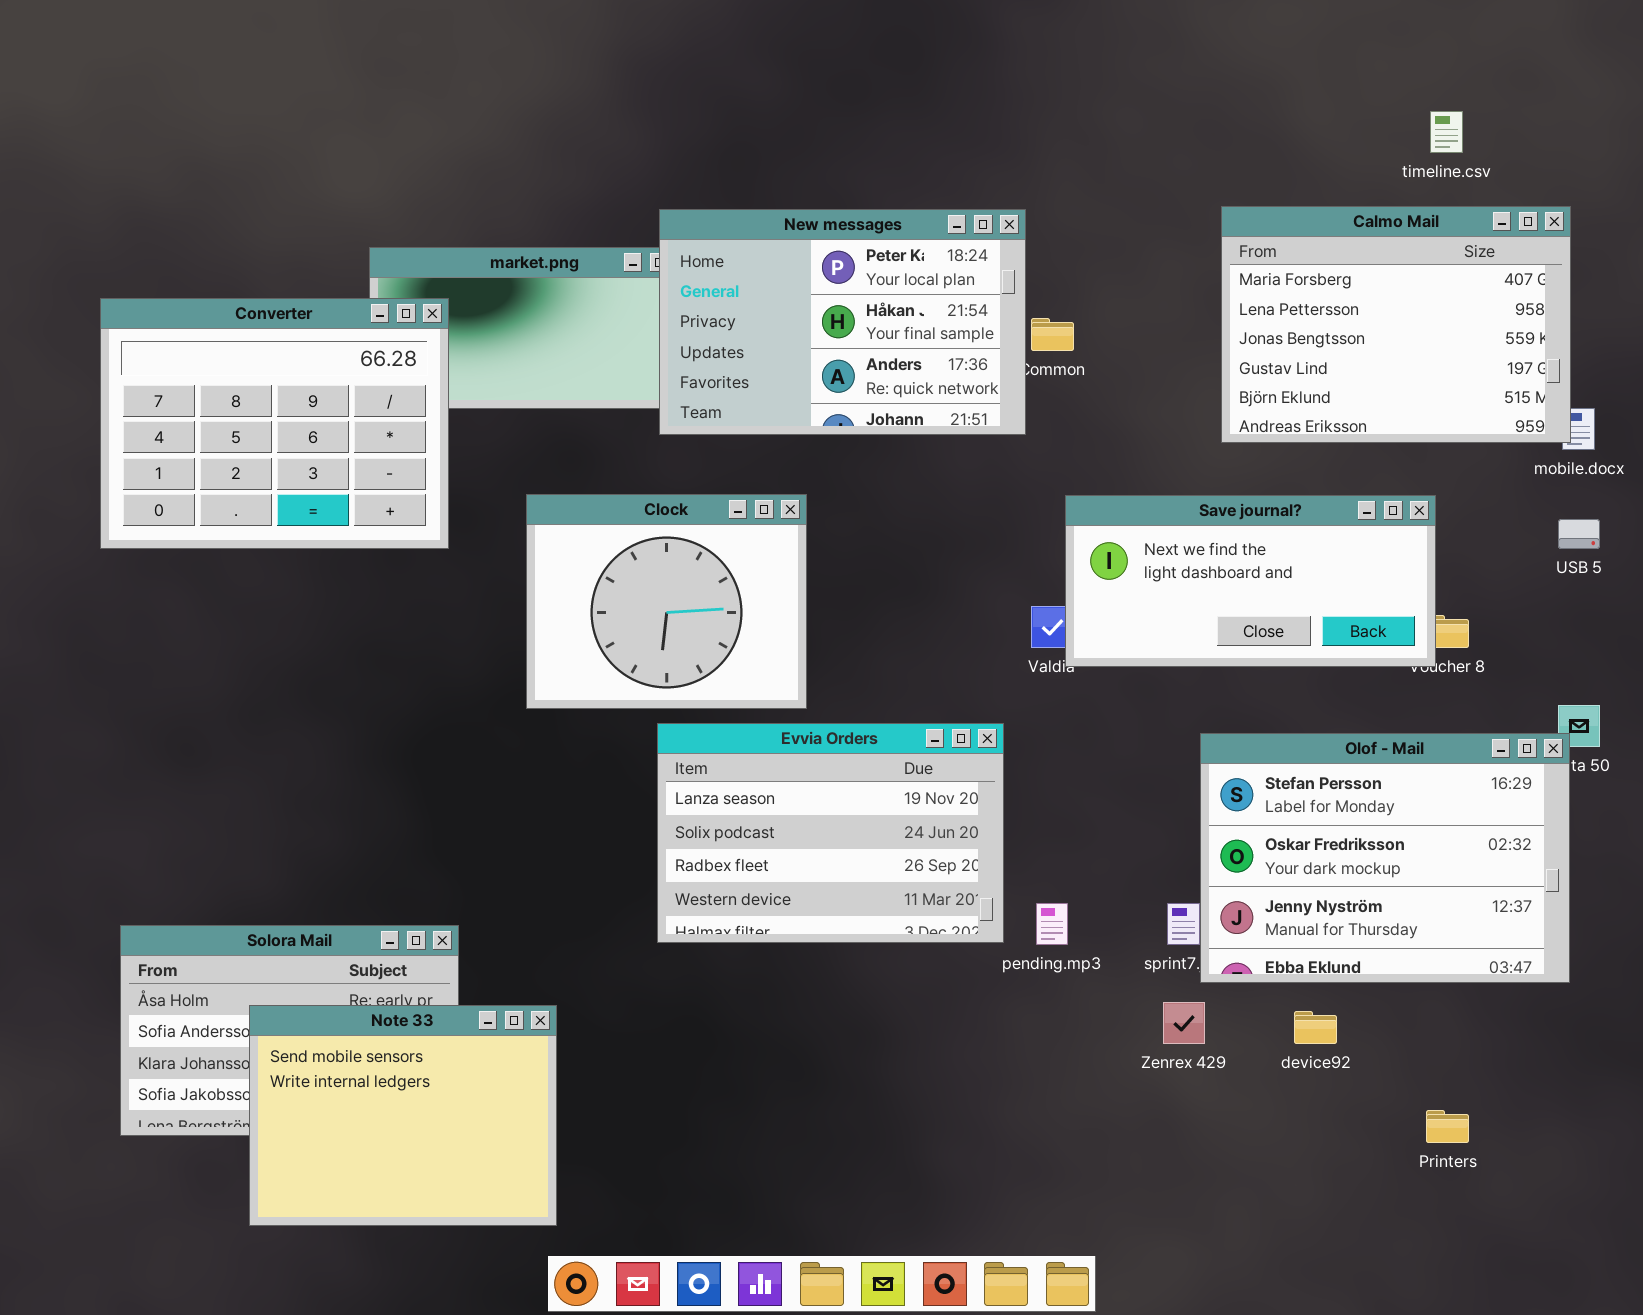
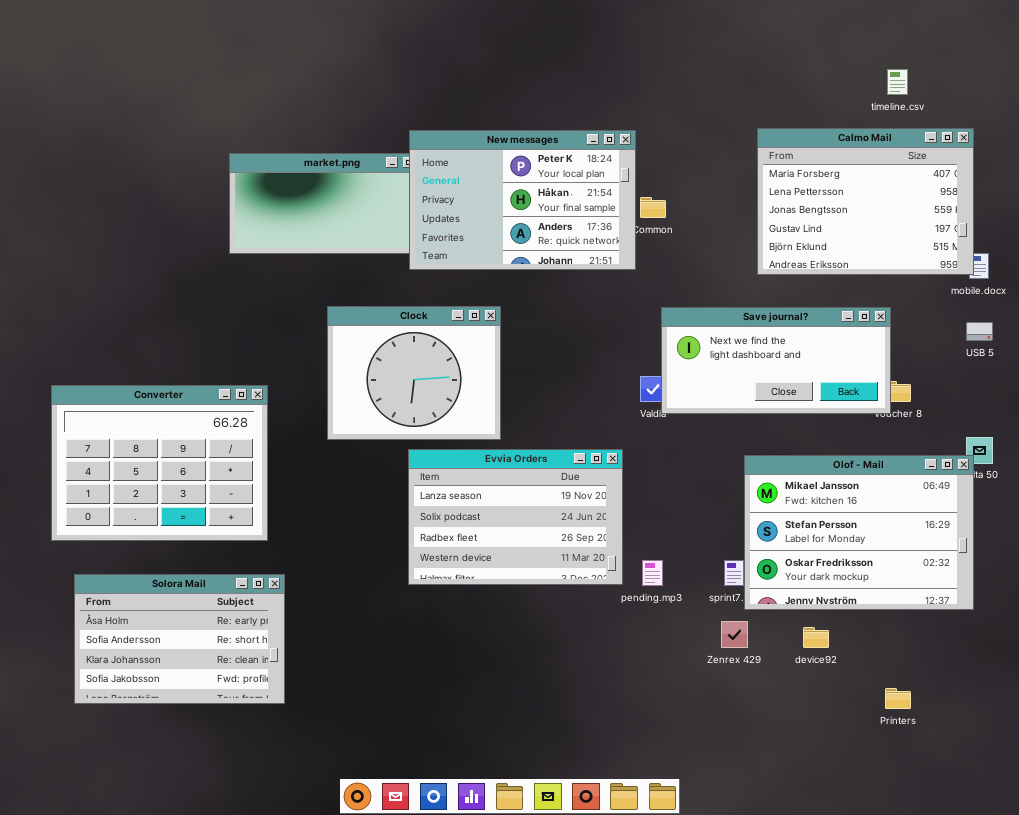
Converter: [100,298,449,549] -> [51,385,268,541], moved
Olof - Mail: [1200,733,1570,983] -> [744,455,974,610], scrolled up 1 row
Note 33: [249,1005,557,1226] -> none, closed

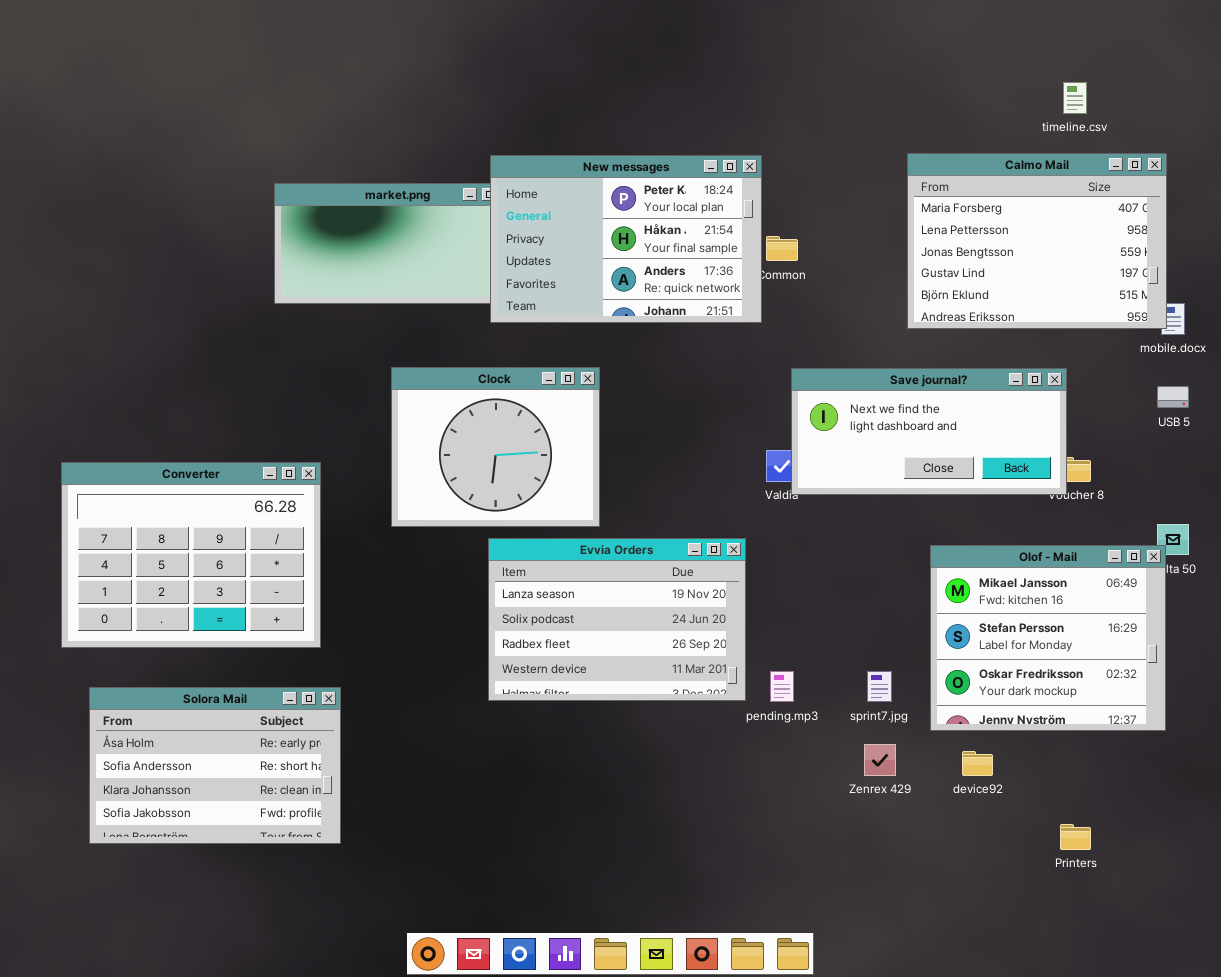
Olof - Mail: [744,455,974,610] -> [930,545,1166,731], resized

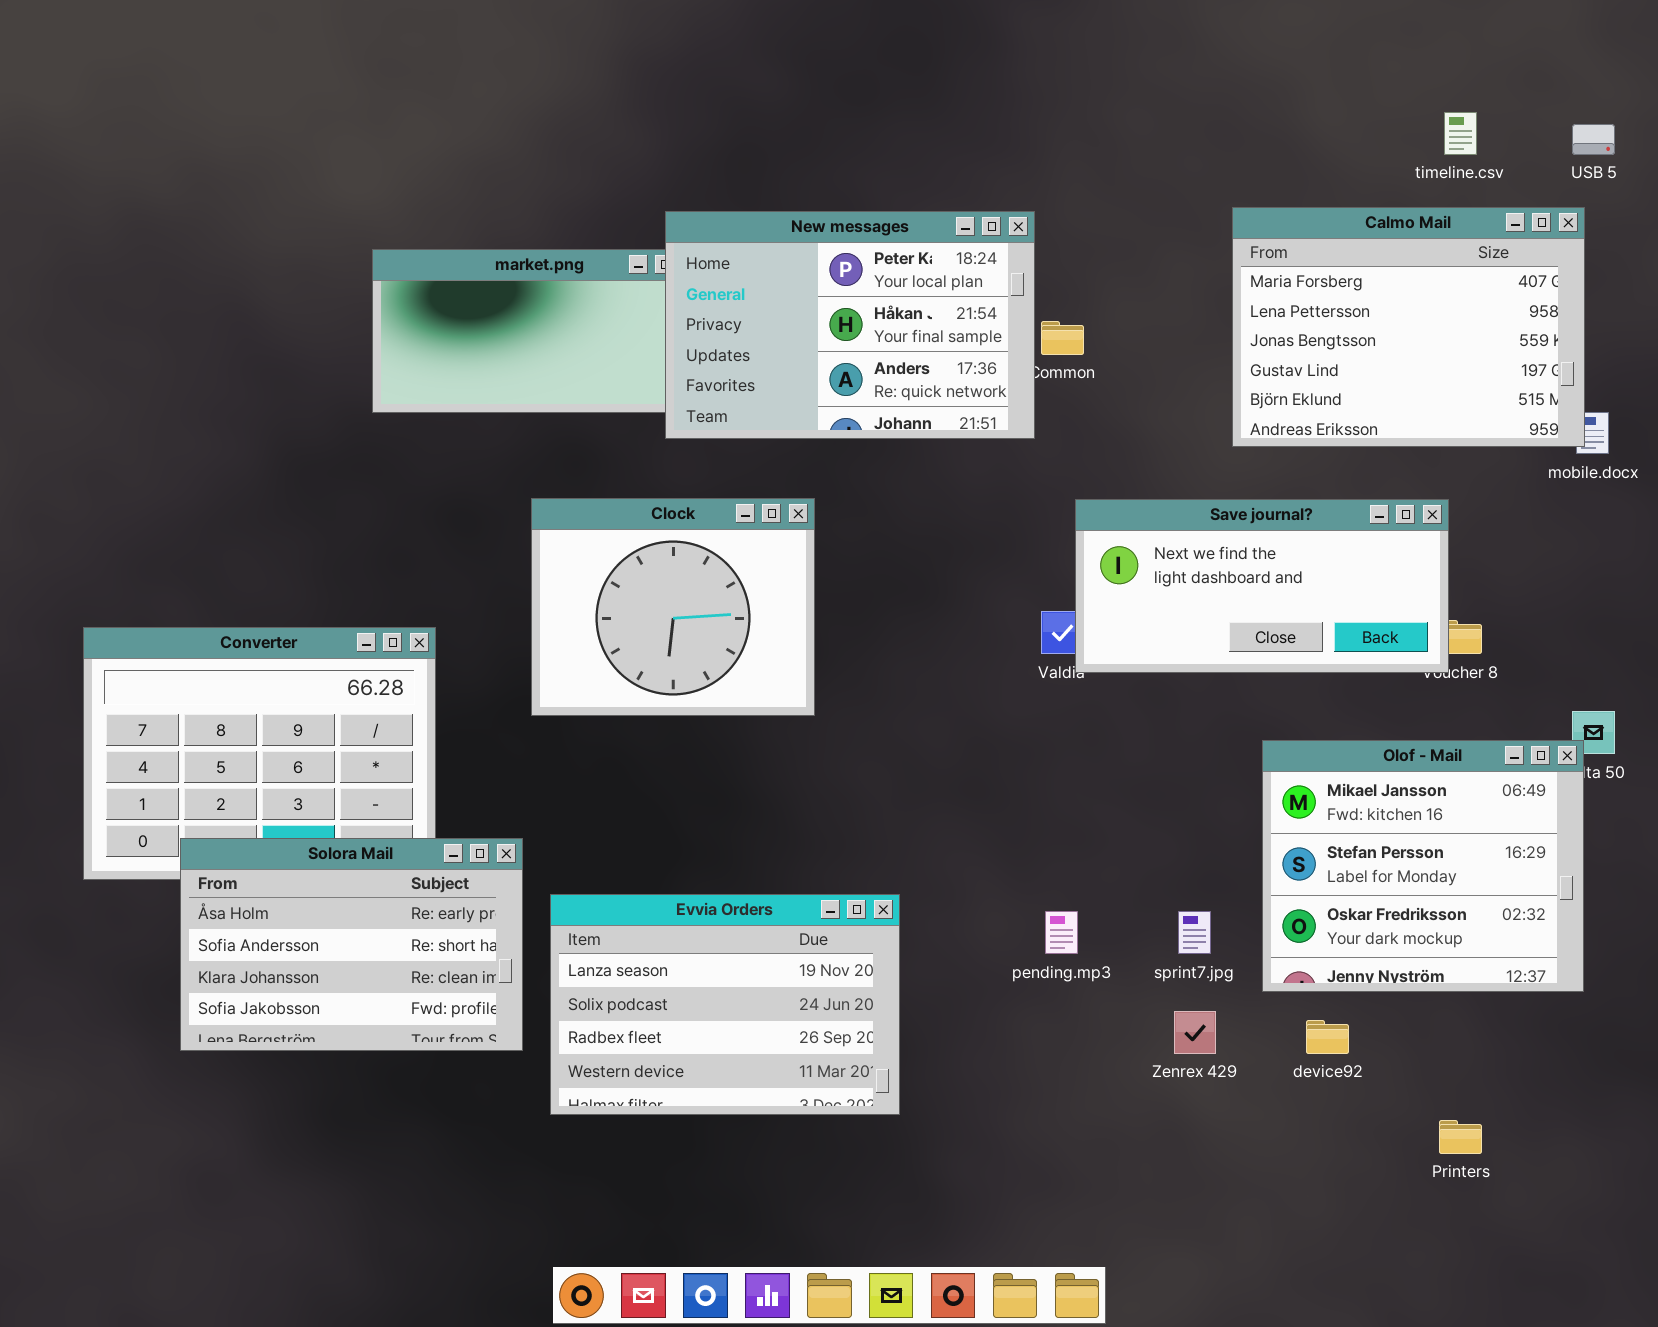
USB 5: [1157,386,1189,408] -> [1572,124,1615,155], moved
Evvia Orders: [488,538,746,701] -> [550,894,900,1115], moved
Solora Mail: [89,687,341,844] -> [180,838,523,1051], moved

